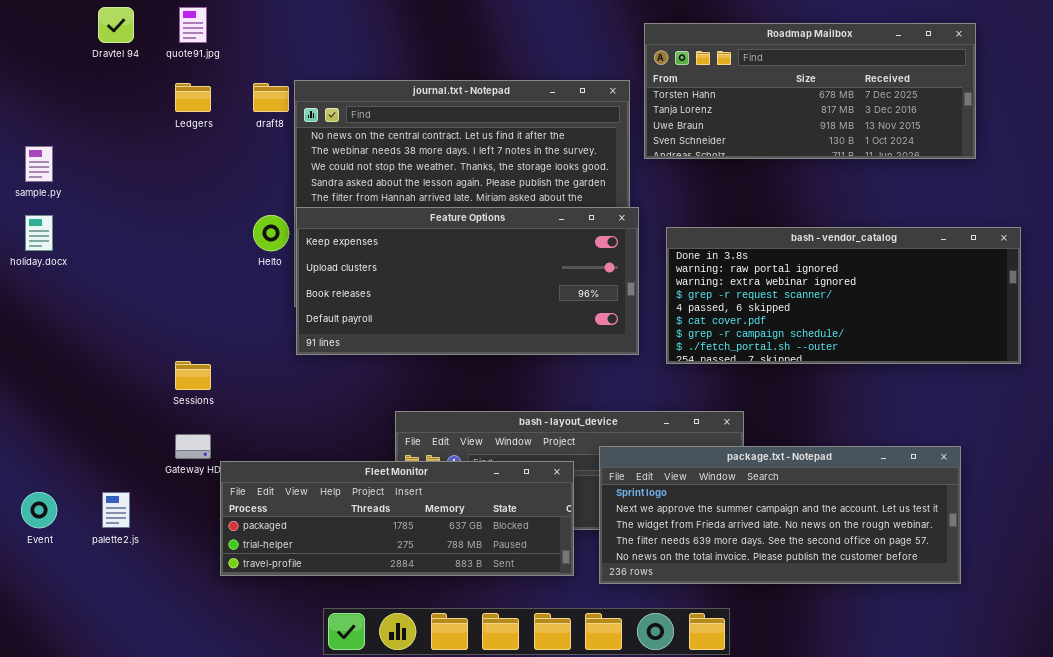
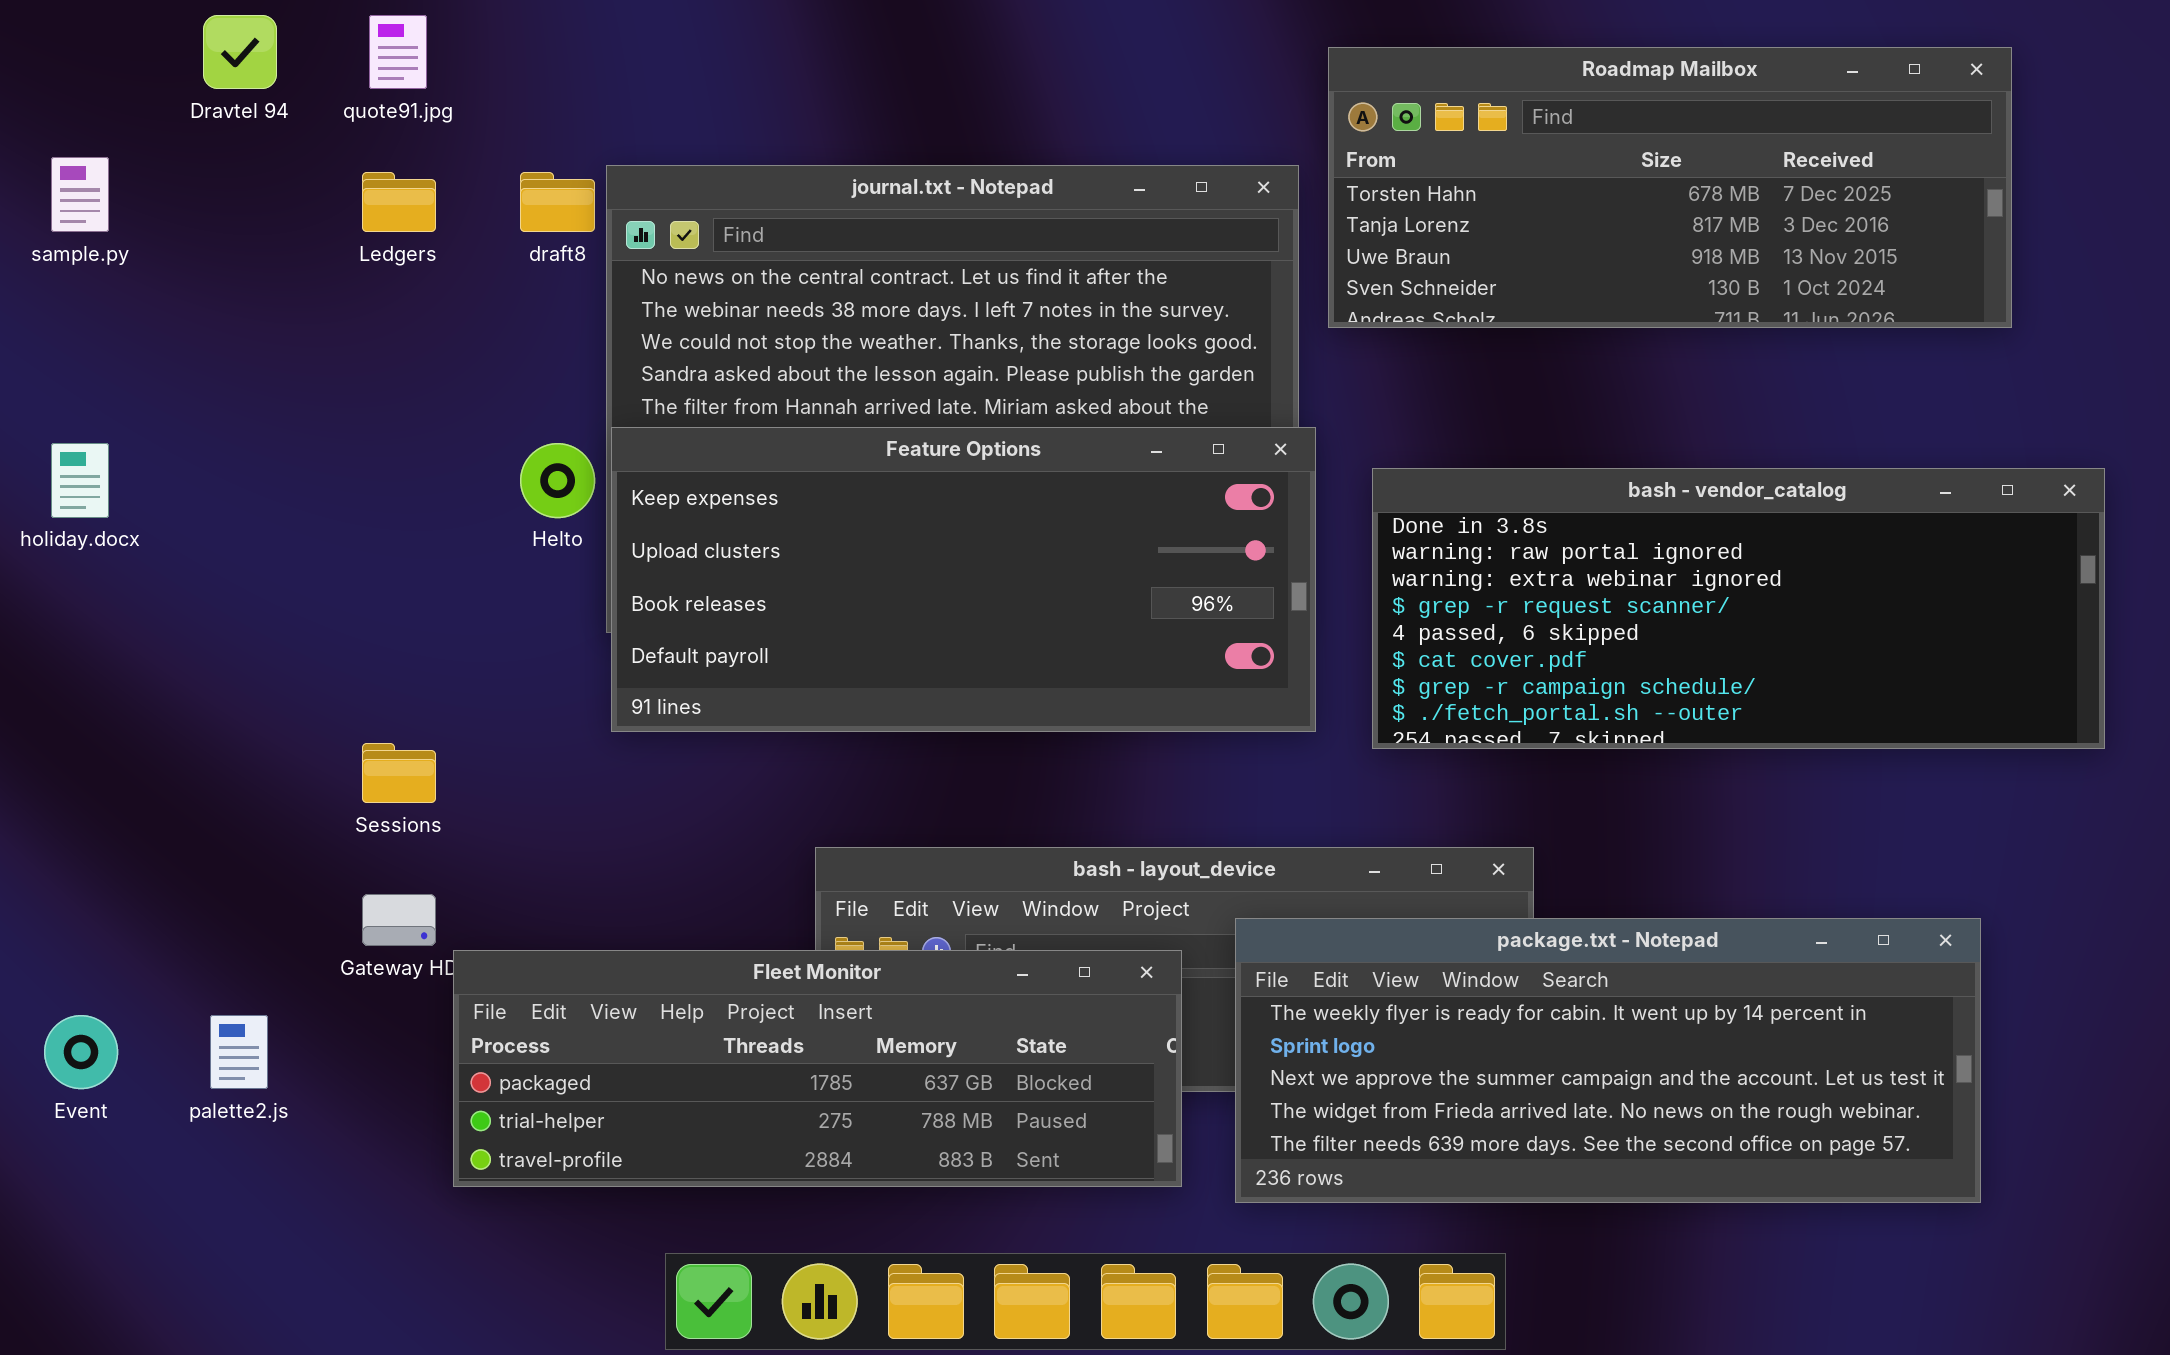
sample.py: [25,146,53,182] -> [51,157,109,232], moved
package.txt - Notepad: [599,446,961,584] -> [1235,918,1981,1203], scrolled up 1 row

